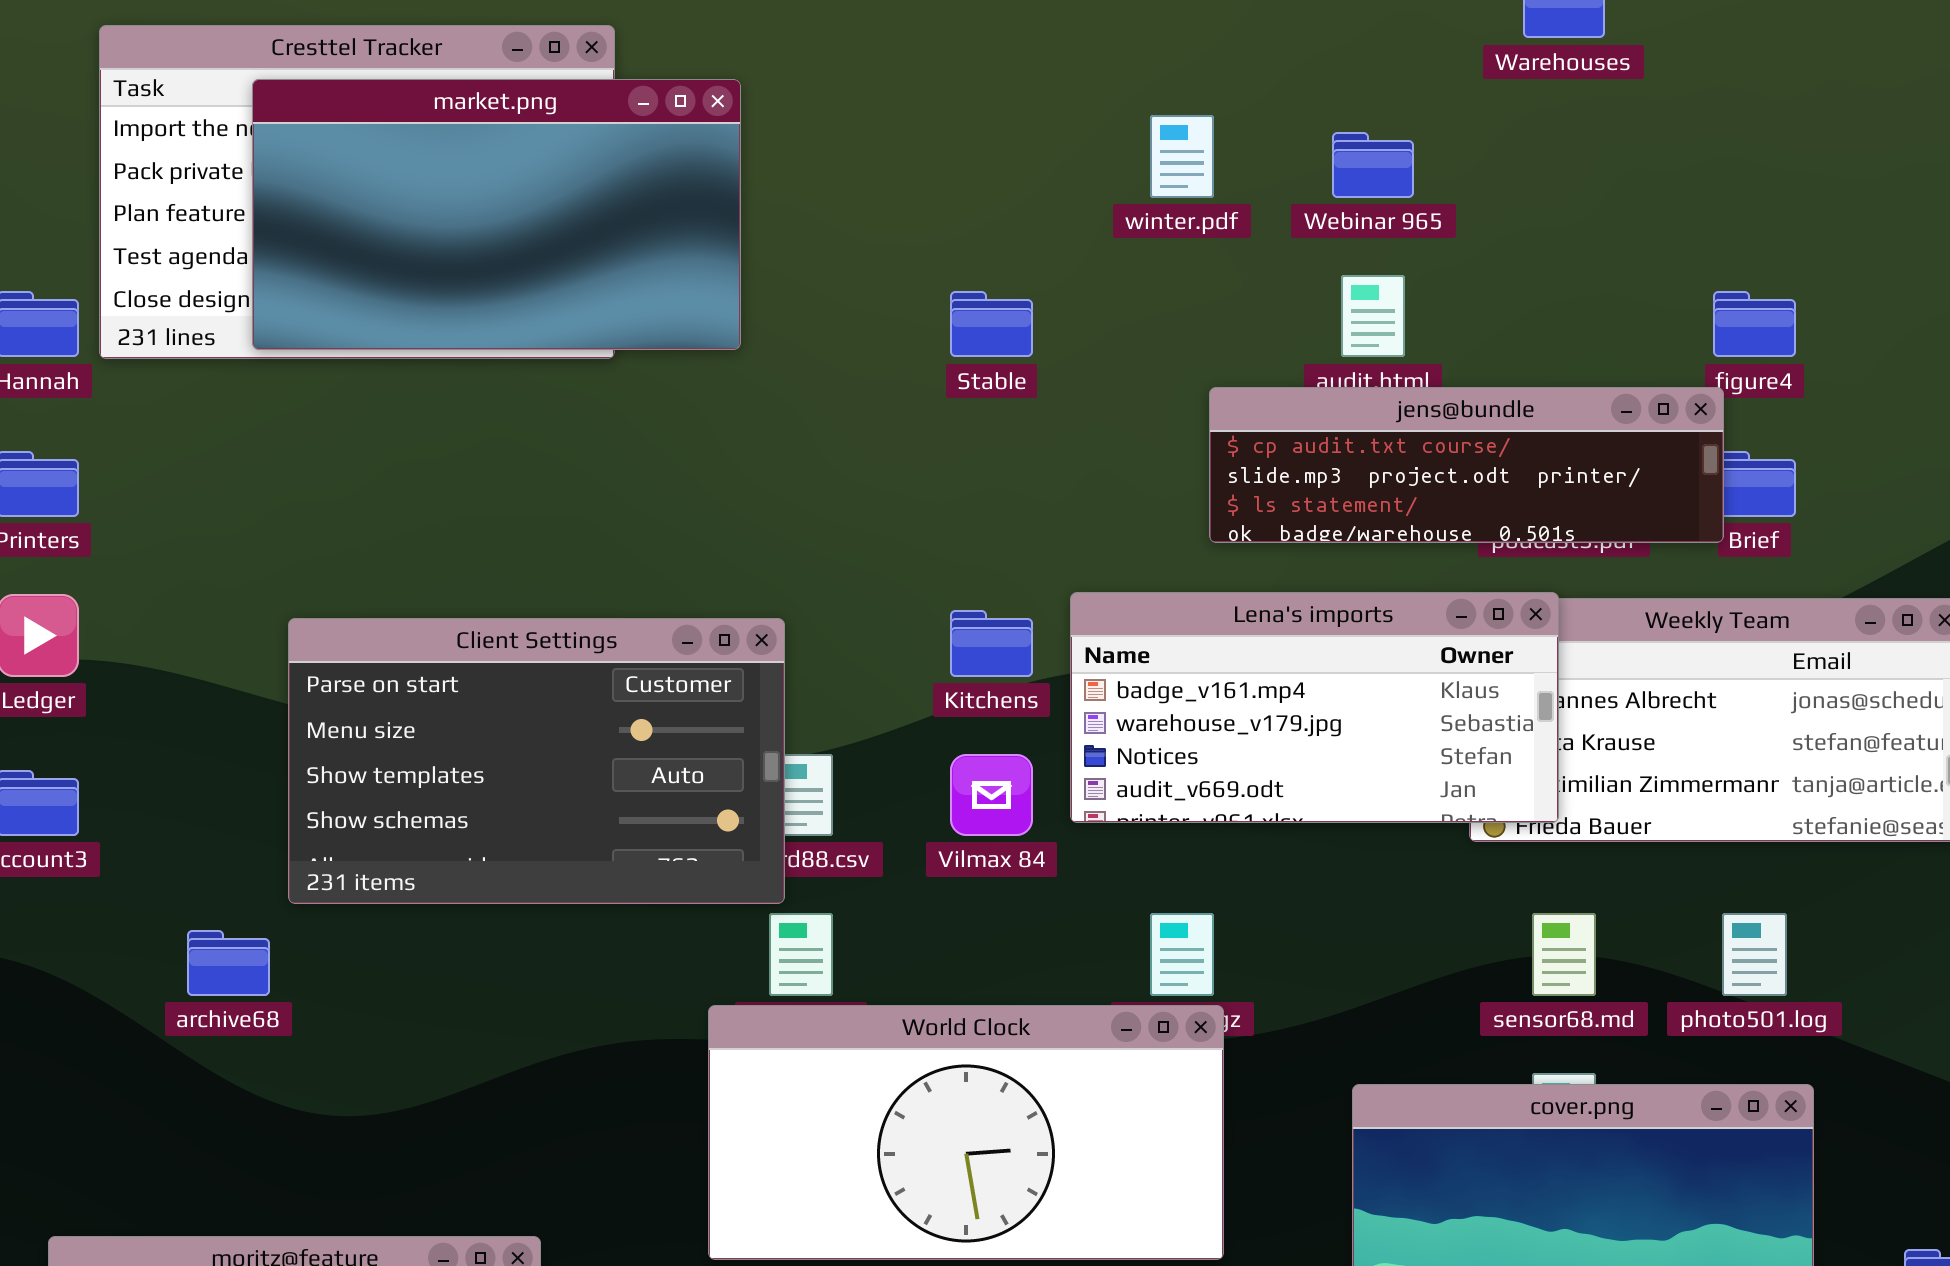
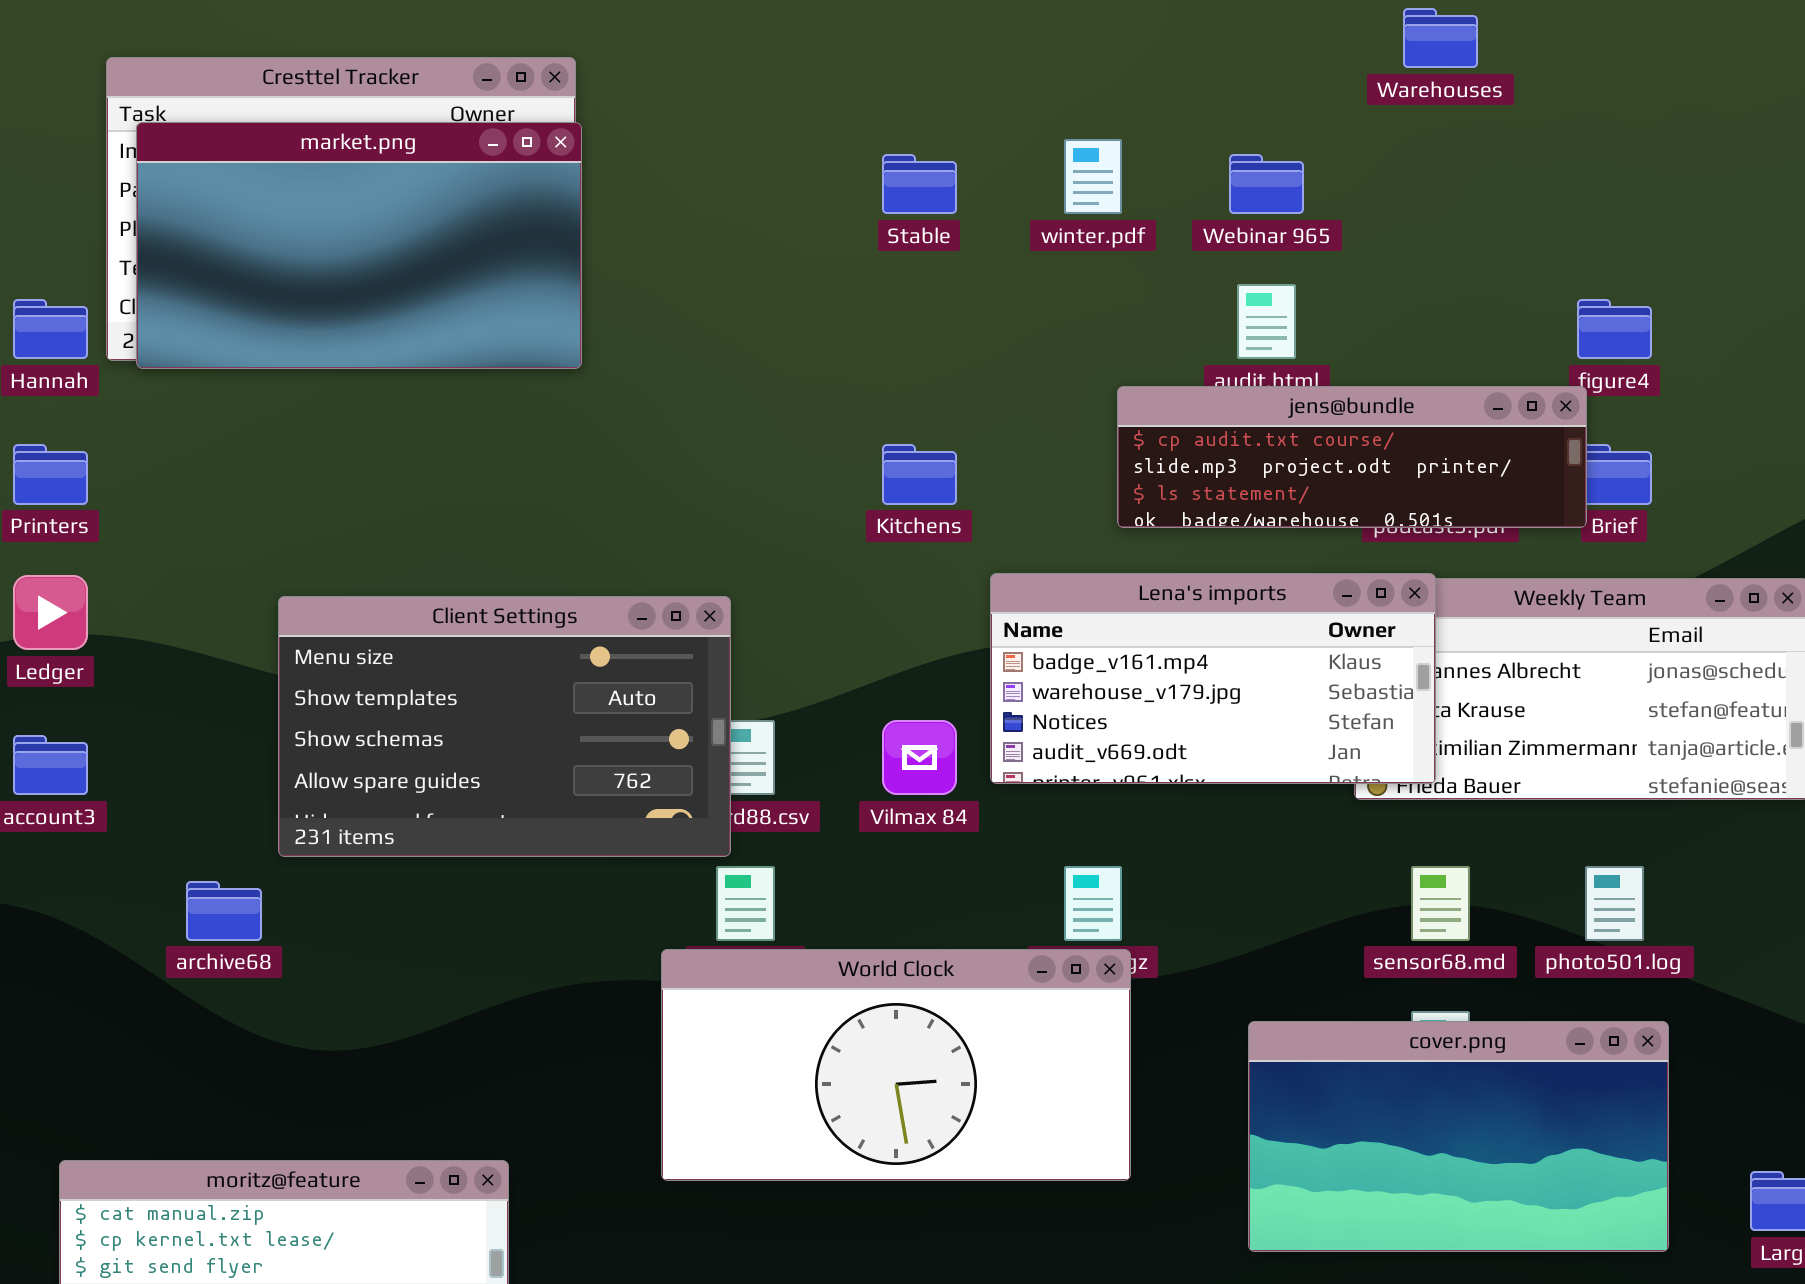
market.png: [252,79,741,350] -> [136,122,582,369], moved
Stable: [950,291,1033,357] -> [882,154,957,214], moved
Kitchens: [950,610,1033,677] -> [882,444,957,505], moved
Client Settings: [288,618,785,904] -> [278,596,731,857], scrolled down 1 row

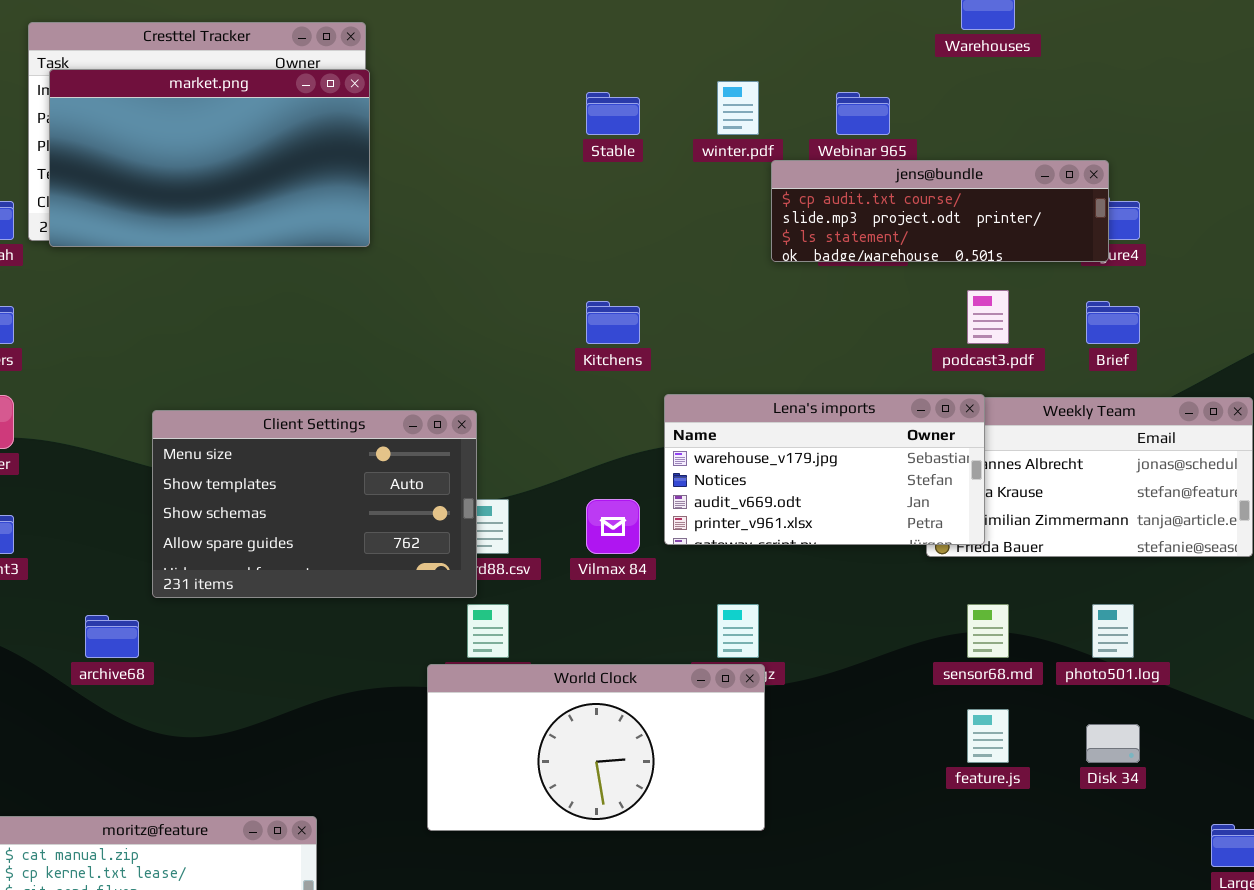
jens@bundle: [1117,386,1587,528] -> [771,160,1109,262], moved
Lena's imports: [990,573,1436,784] -> [664,394,985,545], scrolled down 1 row
cover.png: [1248,1021,1669,1252] -> none, closed

